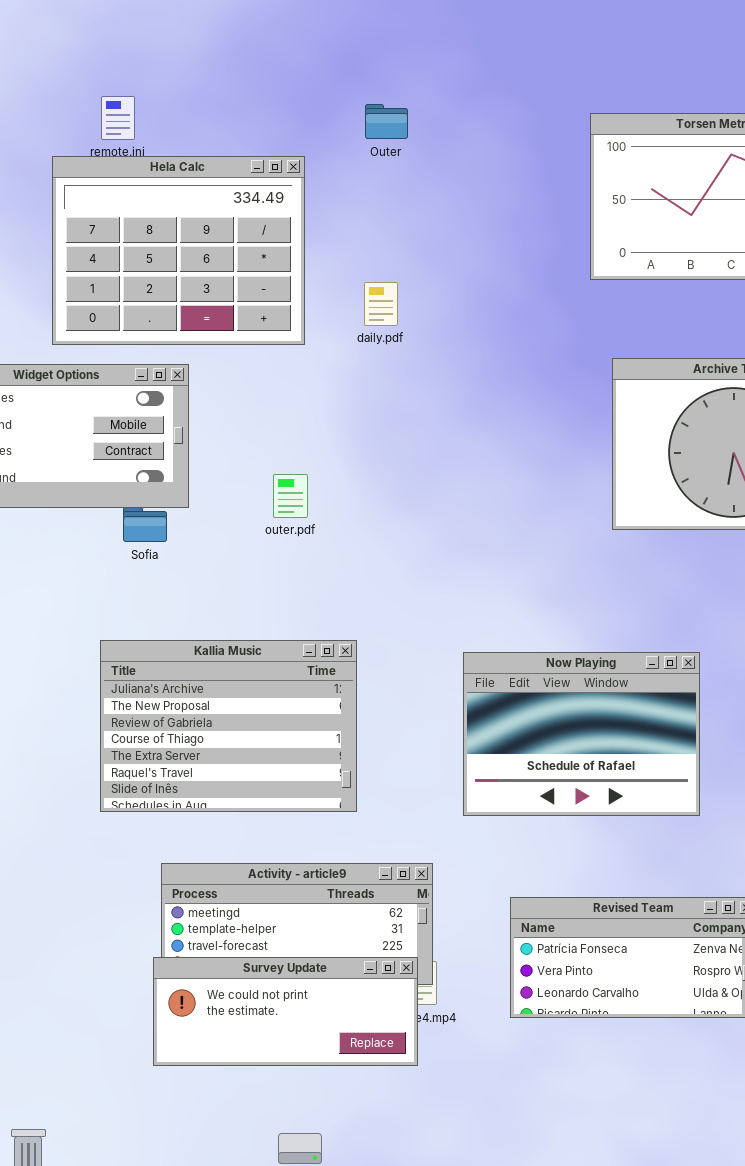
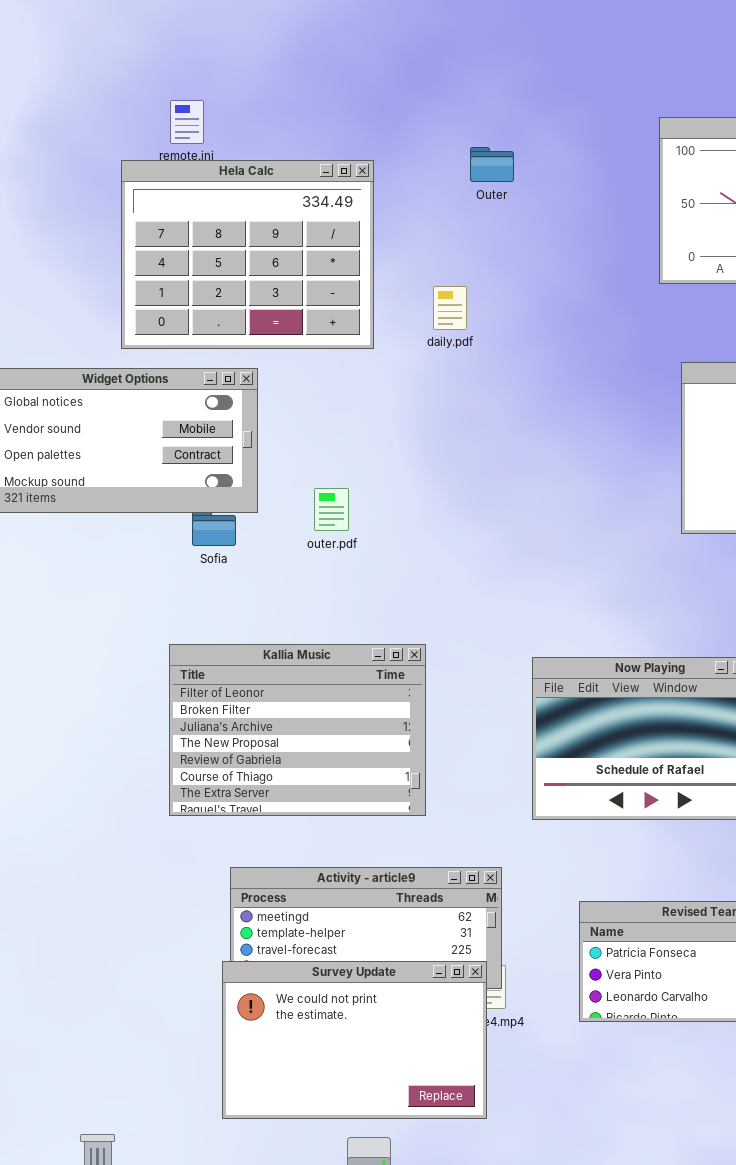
Outer: [365,104,408,139] -> [470,147,514,182], moved
outer.pdf: [273,474,308,518] -> [314,488,349,531], moved
Kallia Music: [100,640,357,812] -> [169,644,426,816], scrolled up 2 rows
Survey Update: [153,957,418,1066] -> [222,961,487,1119], resized

